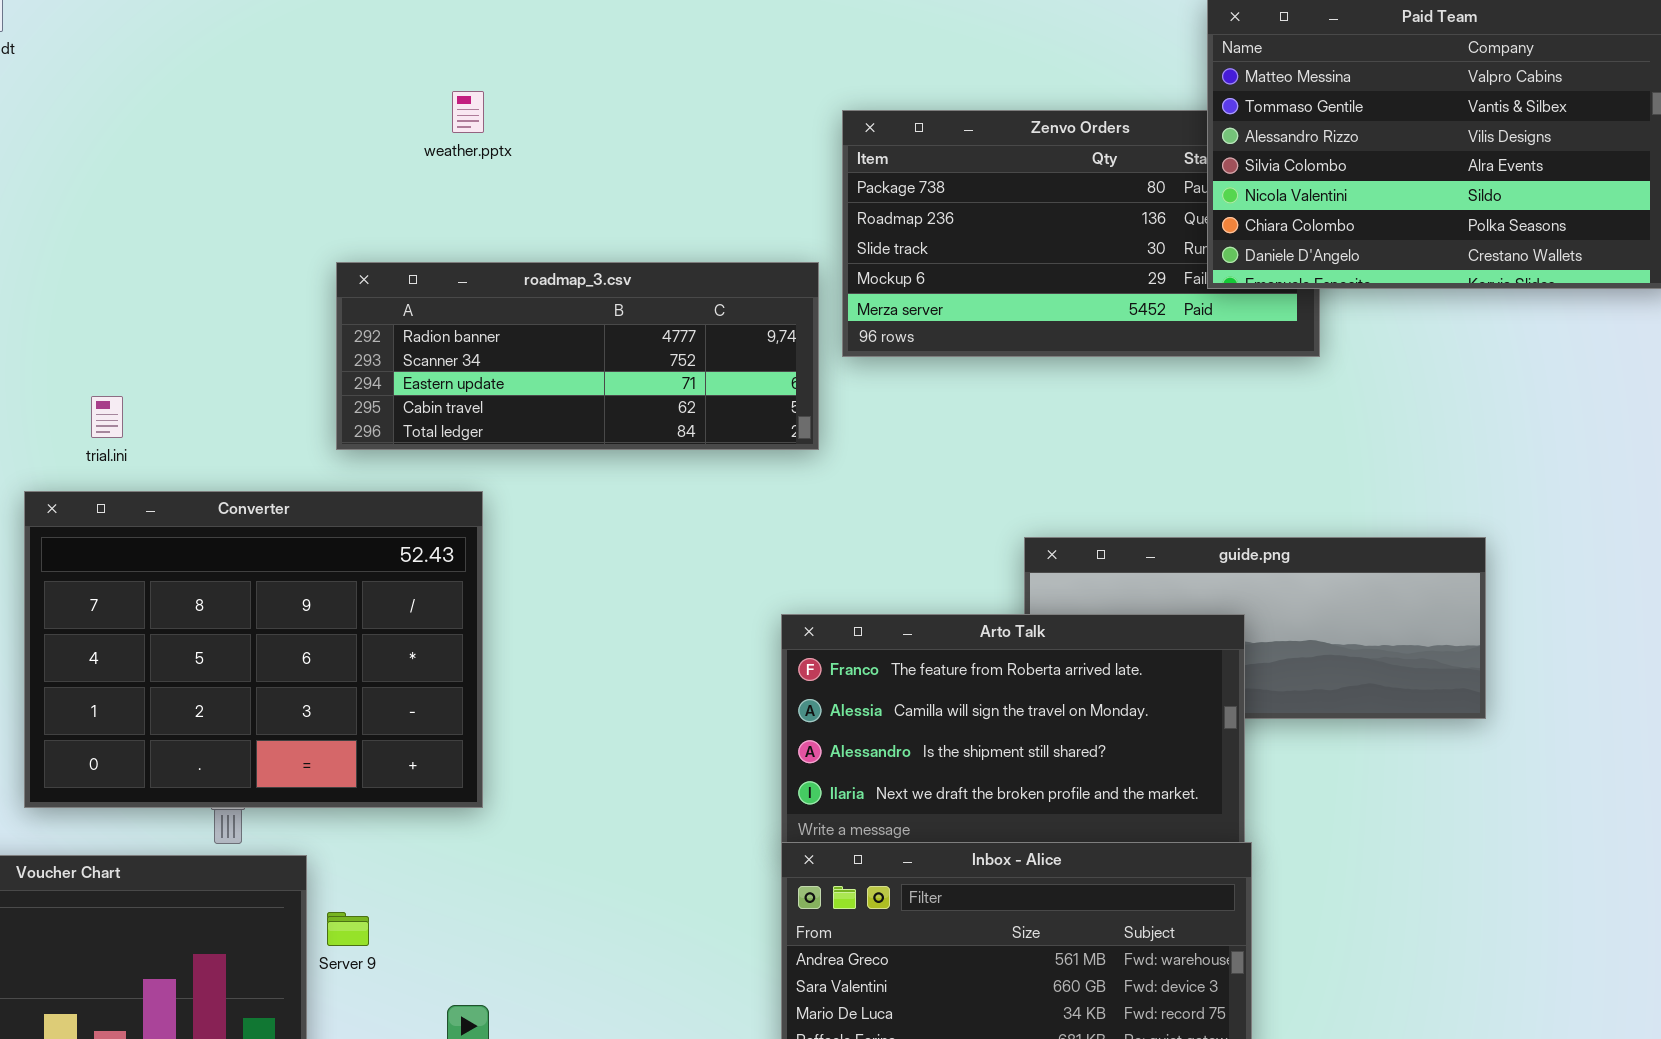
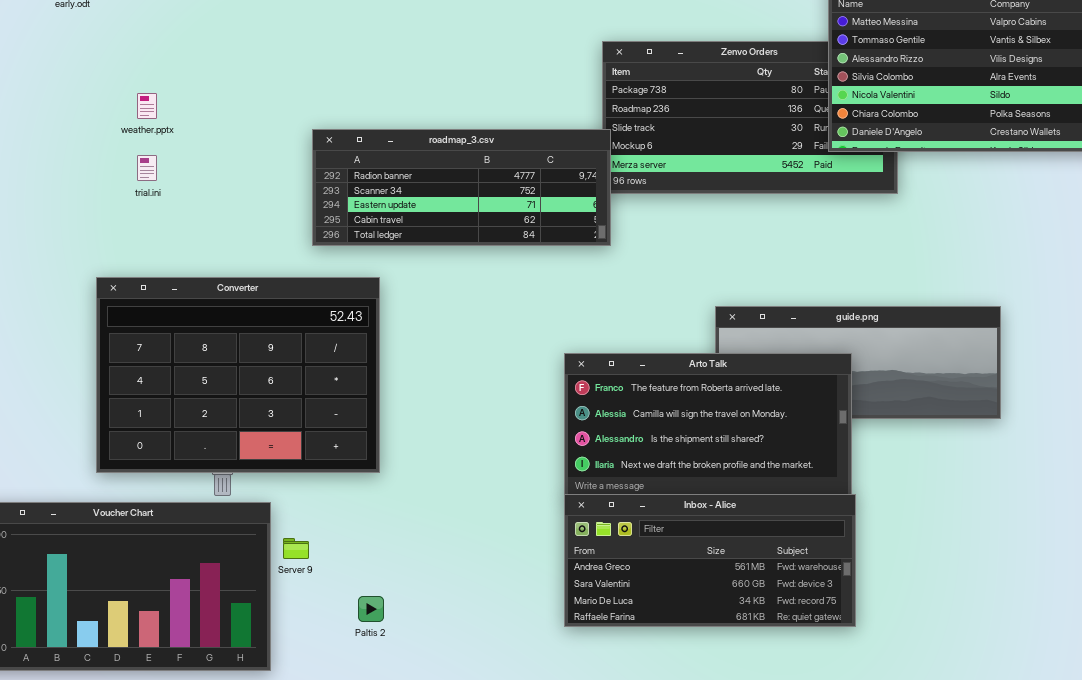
weather.pptx: [452,91,484,133] -> [137,93,157,119], moved
roadmap_3.csv: [336,262,819,450] -> [312,129,611,246], moved
trial.ini: [91,396,123,438] -> [137,155,157,181], moved

